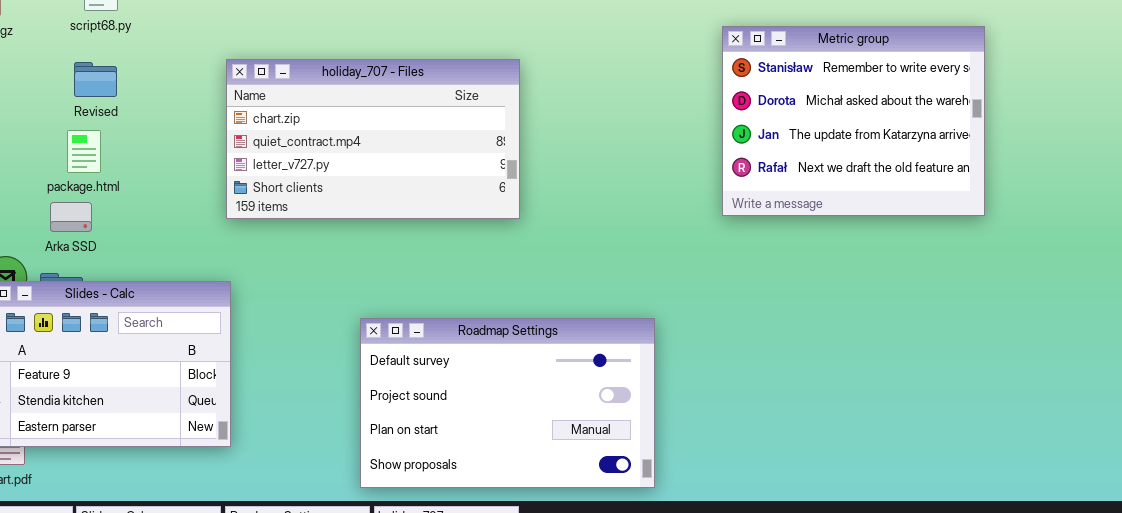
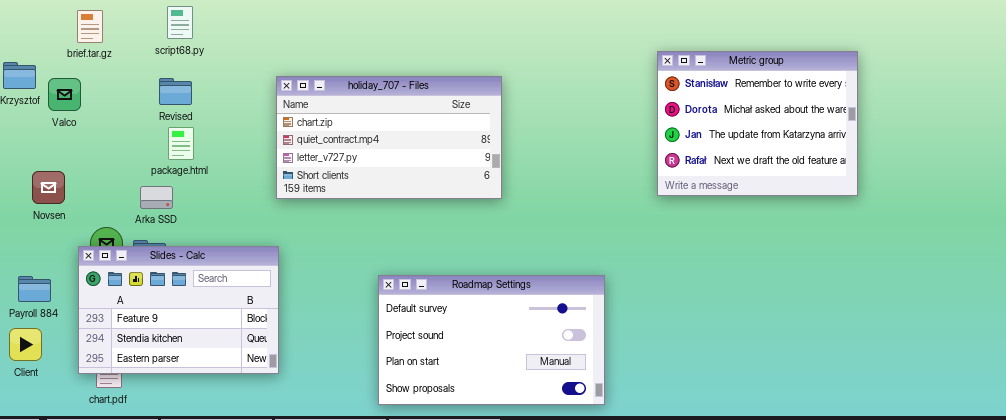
package.html: [67,130,101,173] -> [168,127,194,160], moved

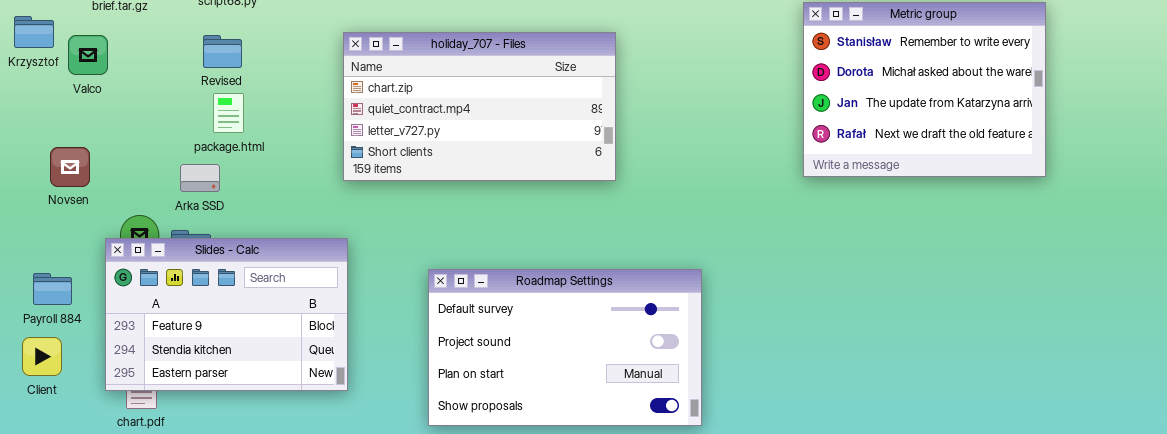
Roadmap Settings: [378,275,605,405] -> [428,269,702,426], moved

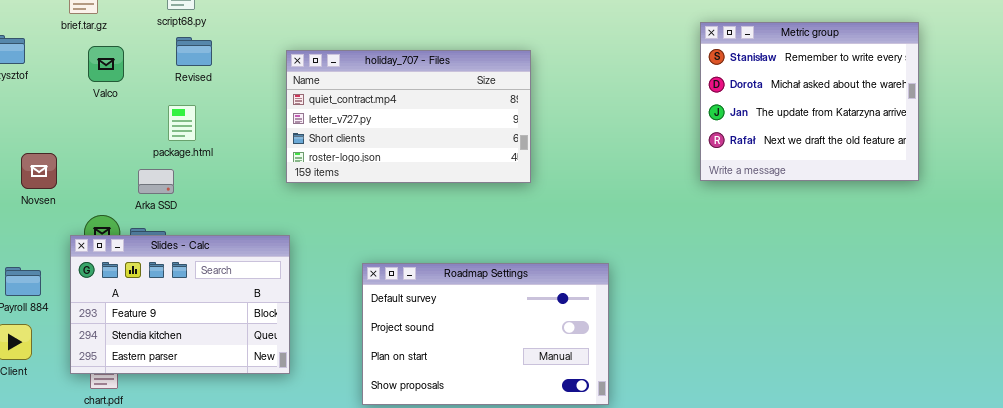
holiday_707 - Files: [343,32,616,181] -> [286,50,531,183], scrolled down 1 row
Valco: [68,35,108,75] -> [88,46,124,82], moved
Revised: [203,35,242,68] -> [176,37,212,66], moved

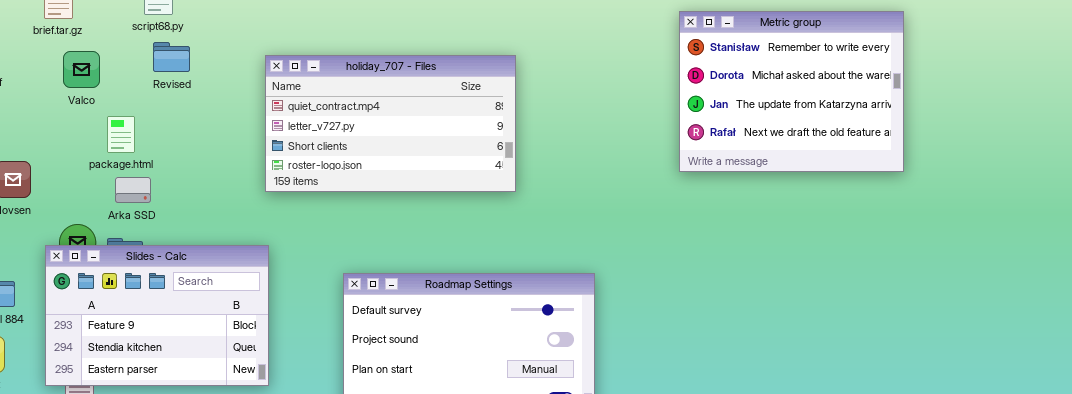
Metric group: [700,22,919,181] -> [679,11,904,172], moved
package.html: [168,105,196,141] -> [107,116,135,153], moved

